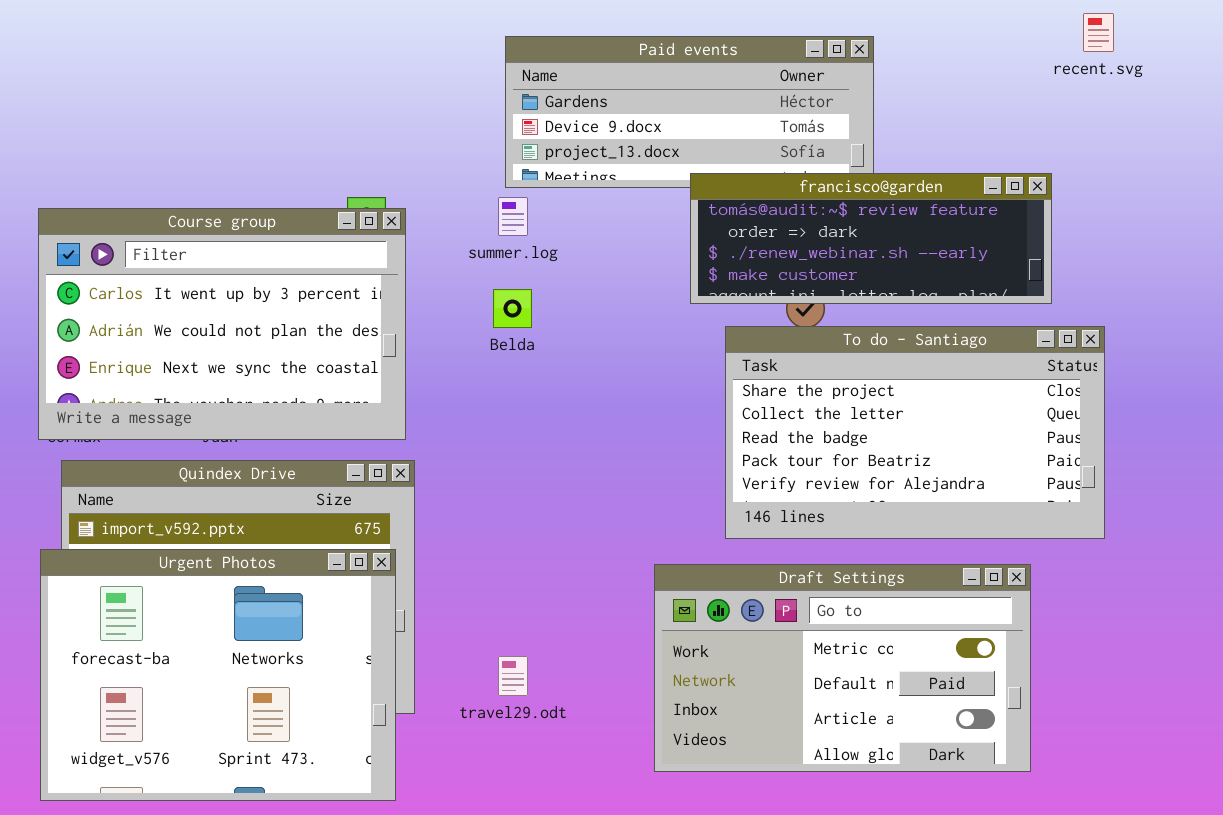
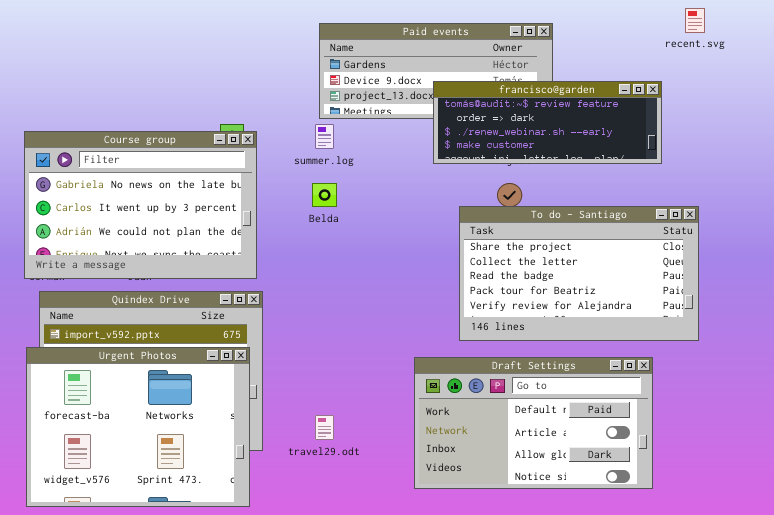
francisco@garden: [690,173,1052,304] -> [433,81,662,164], moved
Course group: [38,208,406,440] -> [24,131,257,279], scrolled up 1 row
Draft Settings: [654,564,1031,772] -> [414,357,653,489], scrolled down 1 row

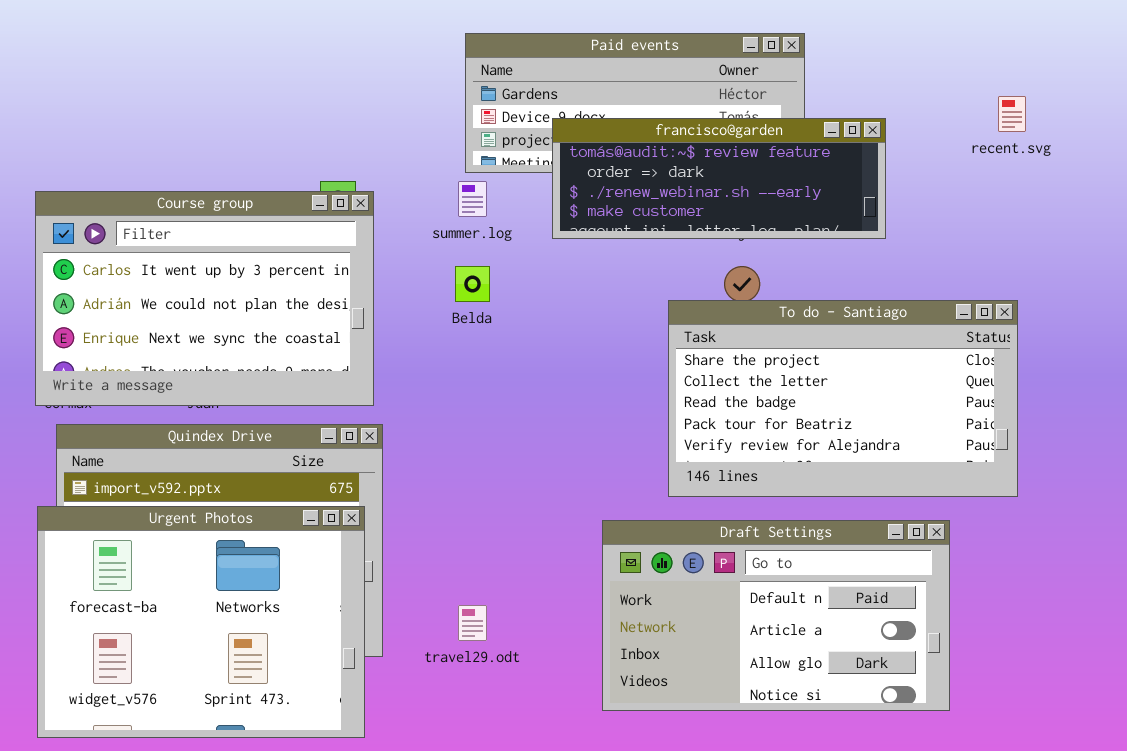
recent.svg: [685,8,705,33] -> [998,96,1026,132], moved
francisco@garden: [433,81,662,164] -> [552,118,886,239], moved
Course group: [24,131,257,279] -> [35,191,374,406], scrolled down 1 row

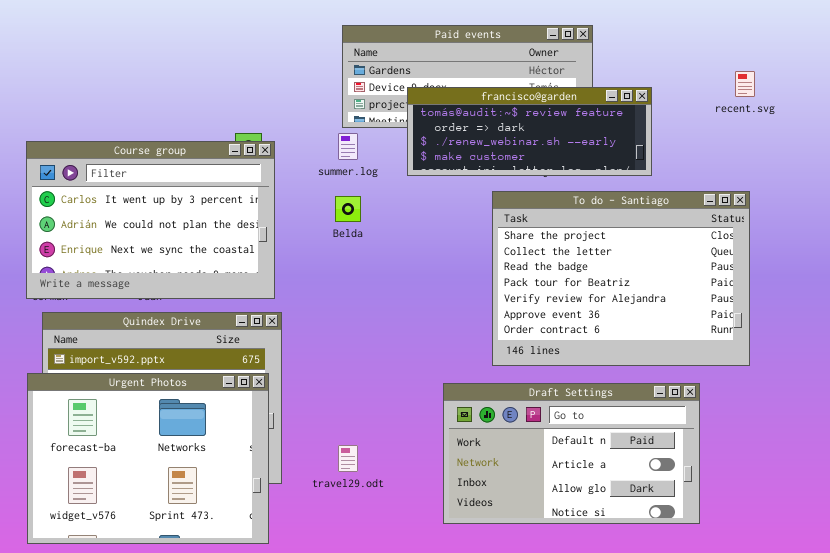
To do - Santiago: [668,300,1018,497] -> [492,191,750,366], resized

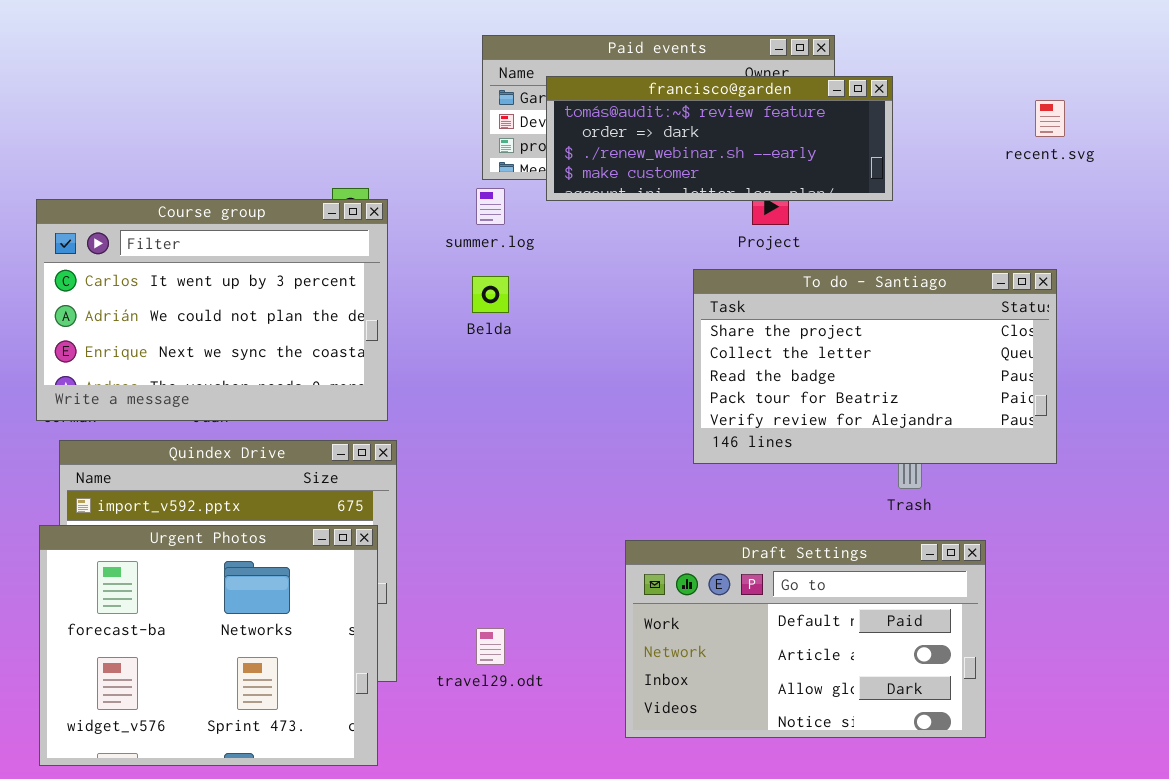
francisco@garden: [407,87,652,176] -> [546,76,893,201], moved
To do - Santiago: [492,191,750,366] -> [693,269,1057,464], resized

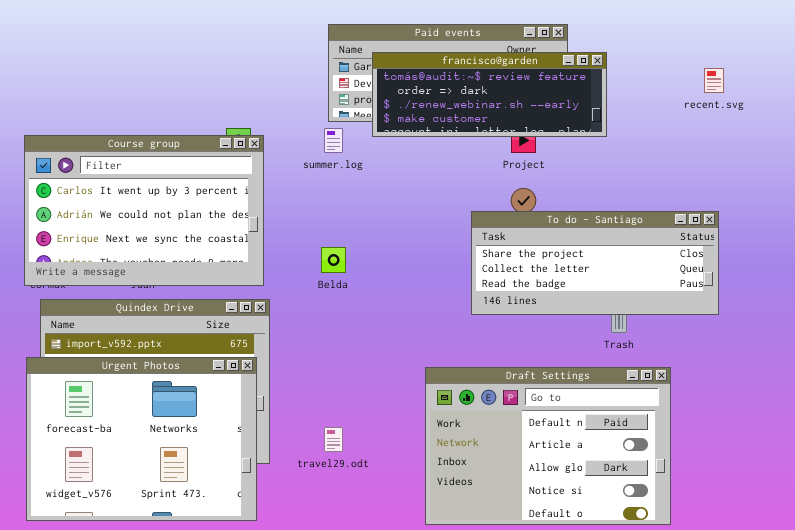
To do - Santiago: [693,269,1057,464] -> [471,211,719,315], resized
Belda: [472,276,509,313] -> [321,247,346,273], moved
Draft Settings: [625,540,986,738] -> [425,367,671,525], resized

